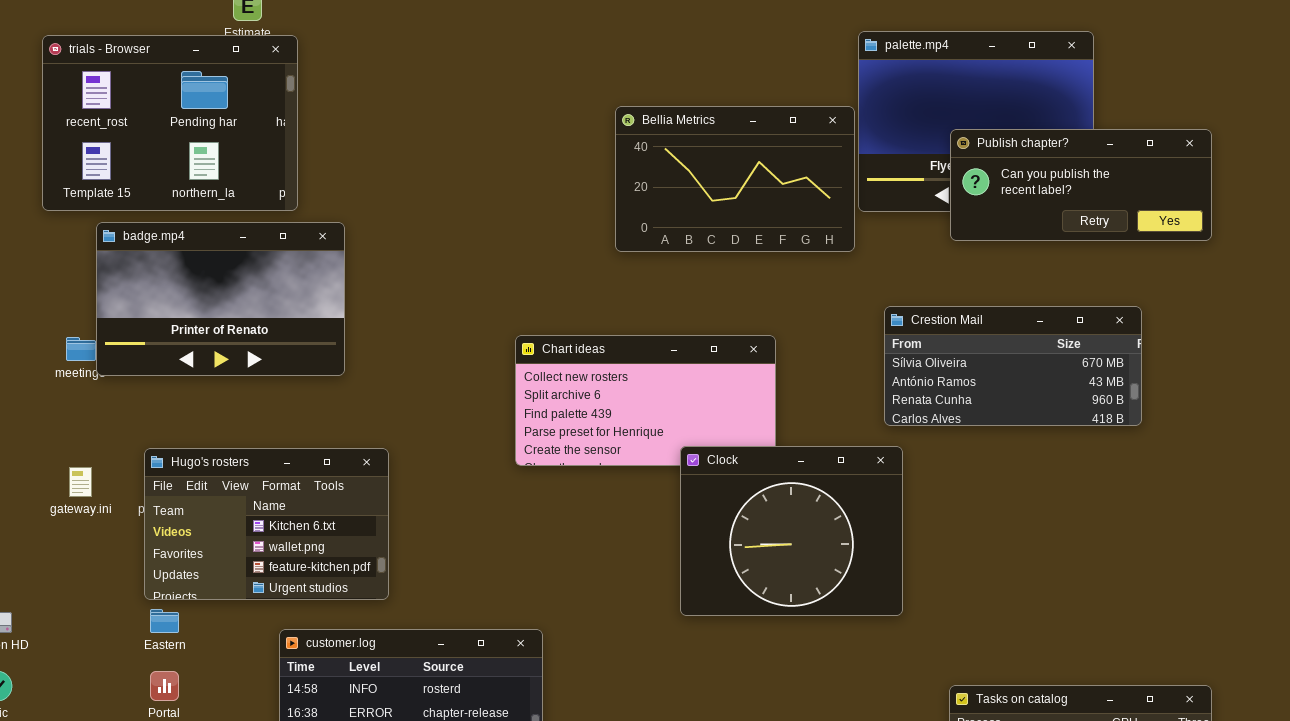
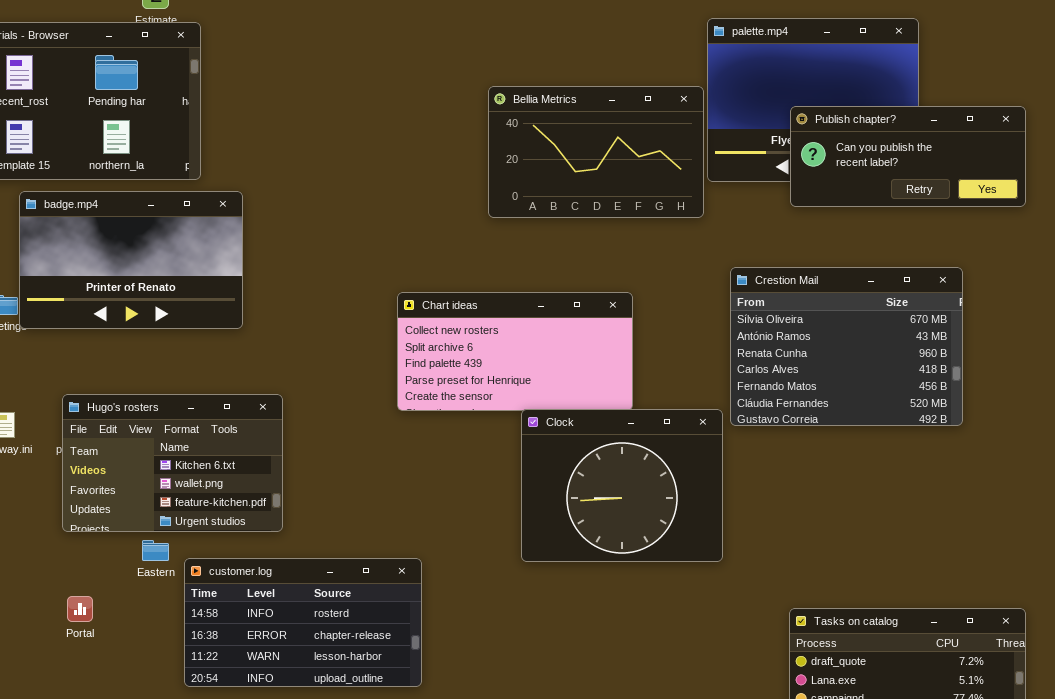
Crestion Mail: [884,306,1142,426] -> [730,267,963,426], resized
Clock: [680,446,903,616] -> [521,409,723,562], moved
Eastern: [150,609,179,633] -> [142,540,169,561], moved

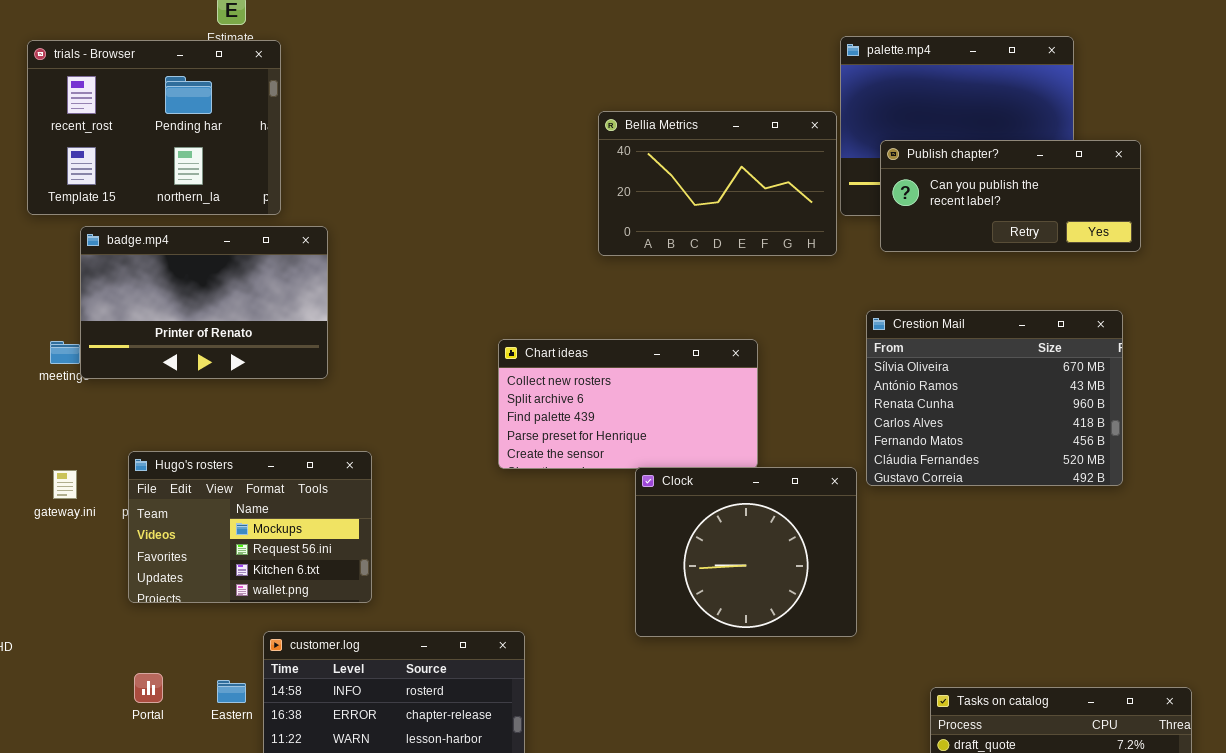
Publish chapter?: [790,106,1026,207] -> [880,140,1141,252], moved
Hugo's rosters: [62,394,283,532] -> [128,451,372,603], scrolled up 2 rows
Eastern: [142,540,169,561] -> [217,680,246,703], moved

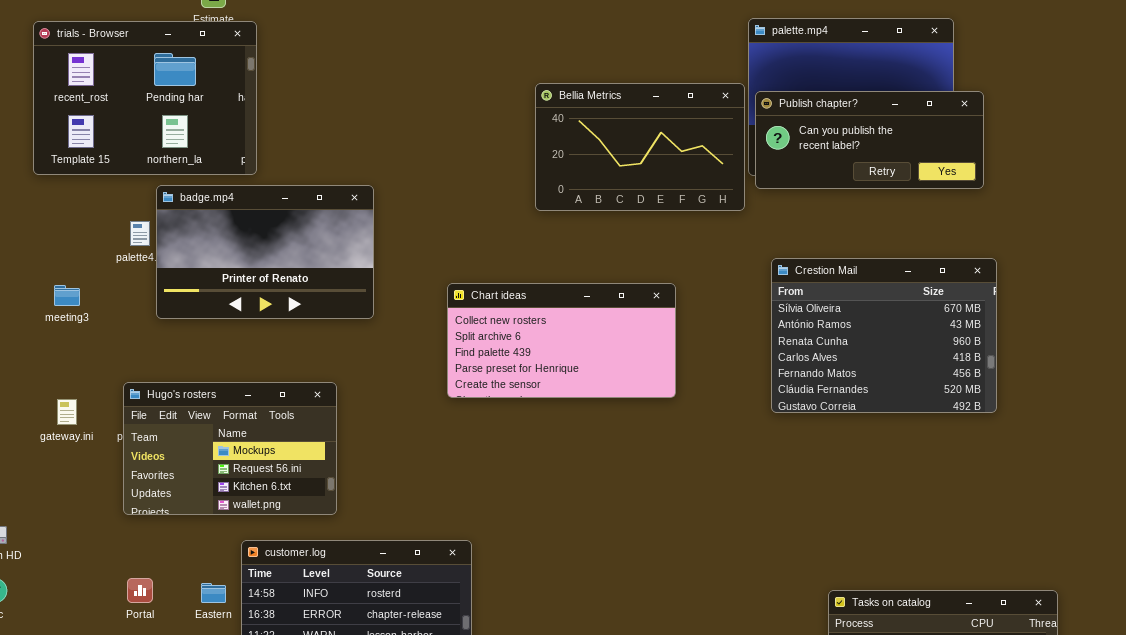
Publish chapter?: [880,140,1141,252] -> [755,91,984,189], moved
badge.mp4: [80,226,328,379] -> [156,185,374,319], moved
Clock: [635,467,857,637] -> none, closed

